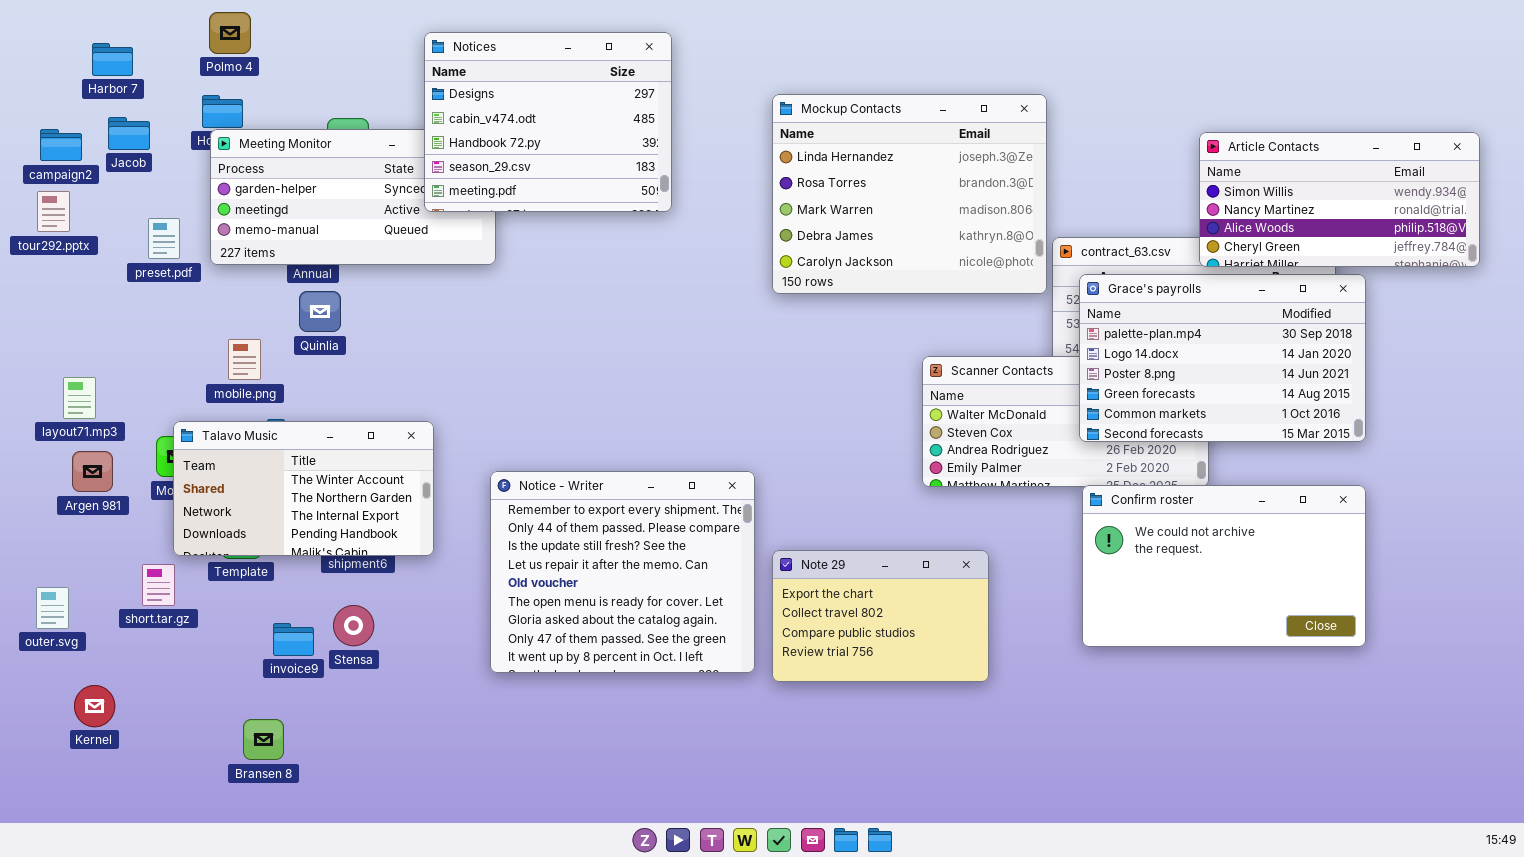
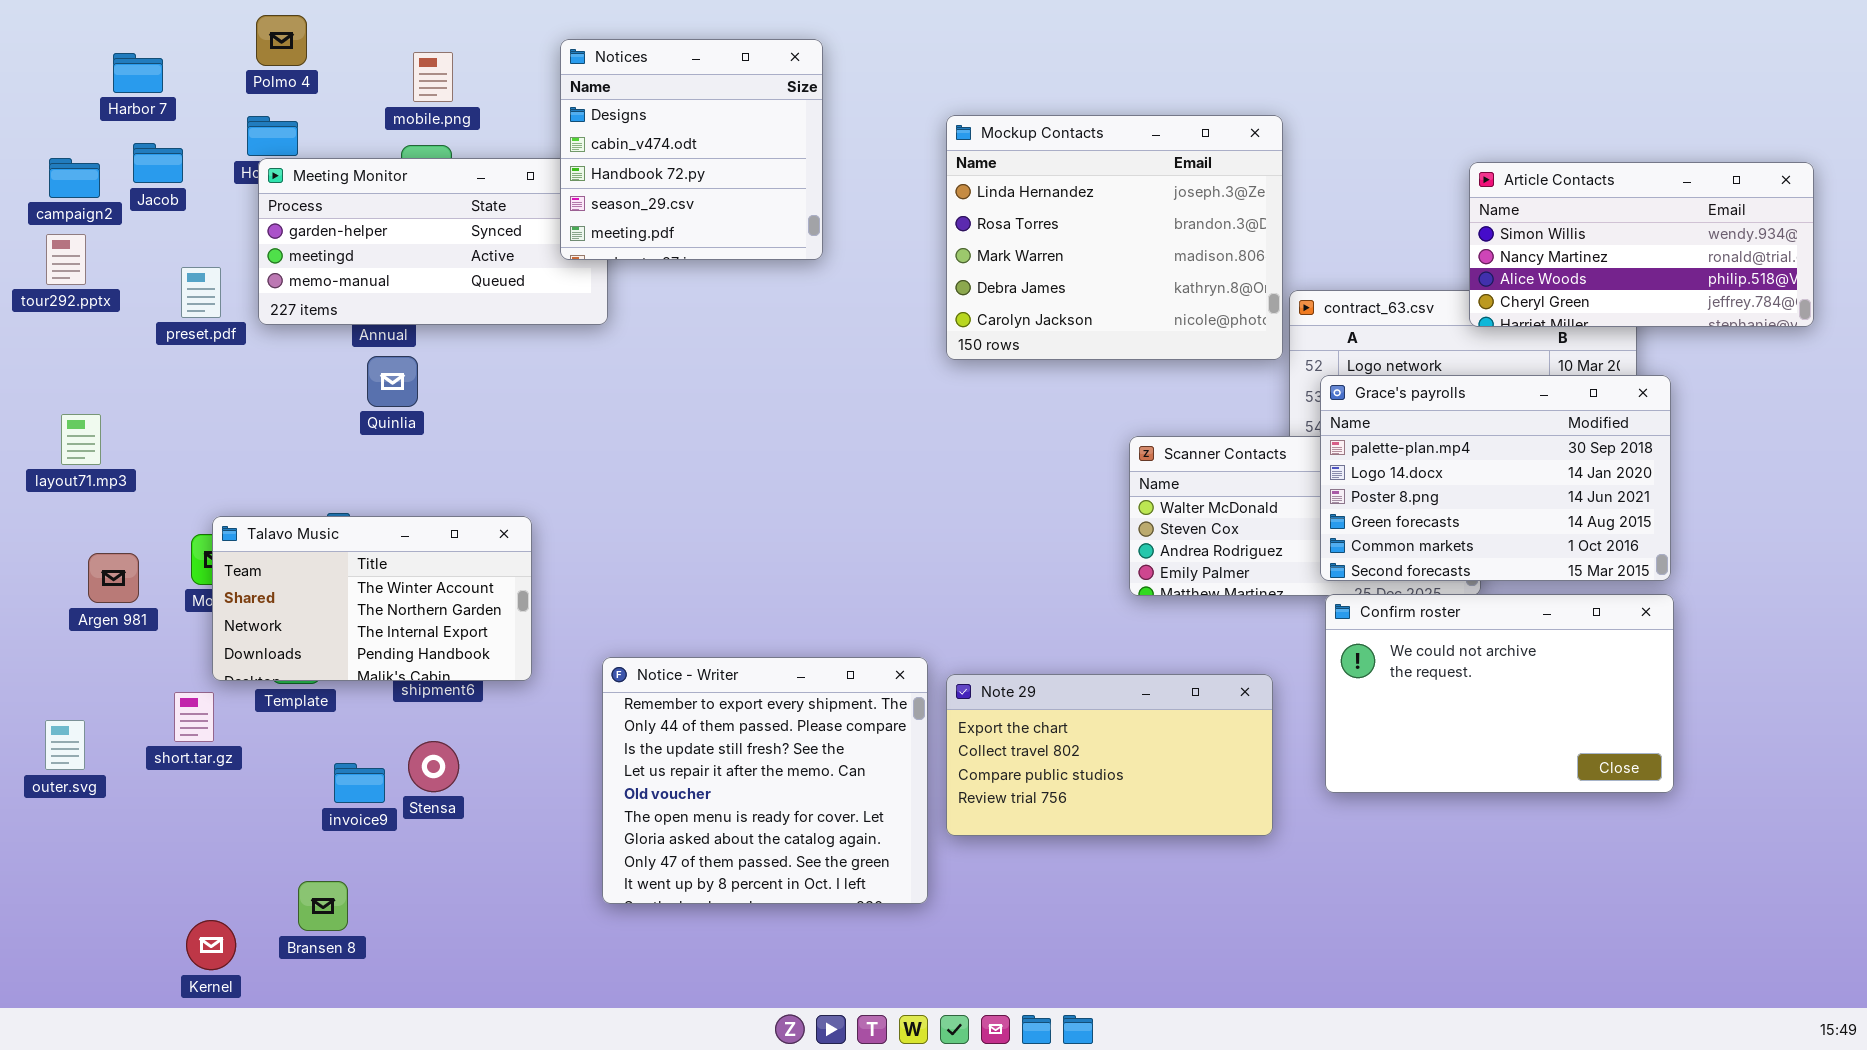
Notices: [424,32,672,212] -> [560,39,823,260], resized
Grace's payrolls: [1079,274,1366,442] -> [1320,375,1671,581], moved
mobile.png: [228,339,261,380] -> [413,52,453,102], moved
layout71.mp3: [63,377,96,419] -> [61,414,101,465], moved
Notice - Writer: [490,471,755,673] -> [602,657,928,904], moved
Note 29: [772,550,989,682] -> [946,674,1273,836], resized
Kernel: [74,685,115,727] -> [186,920,236,970], moved

